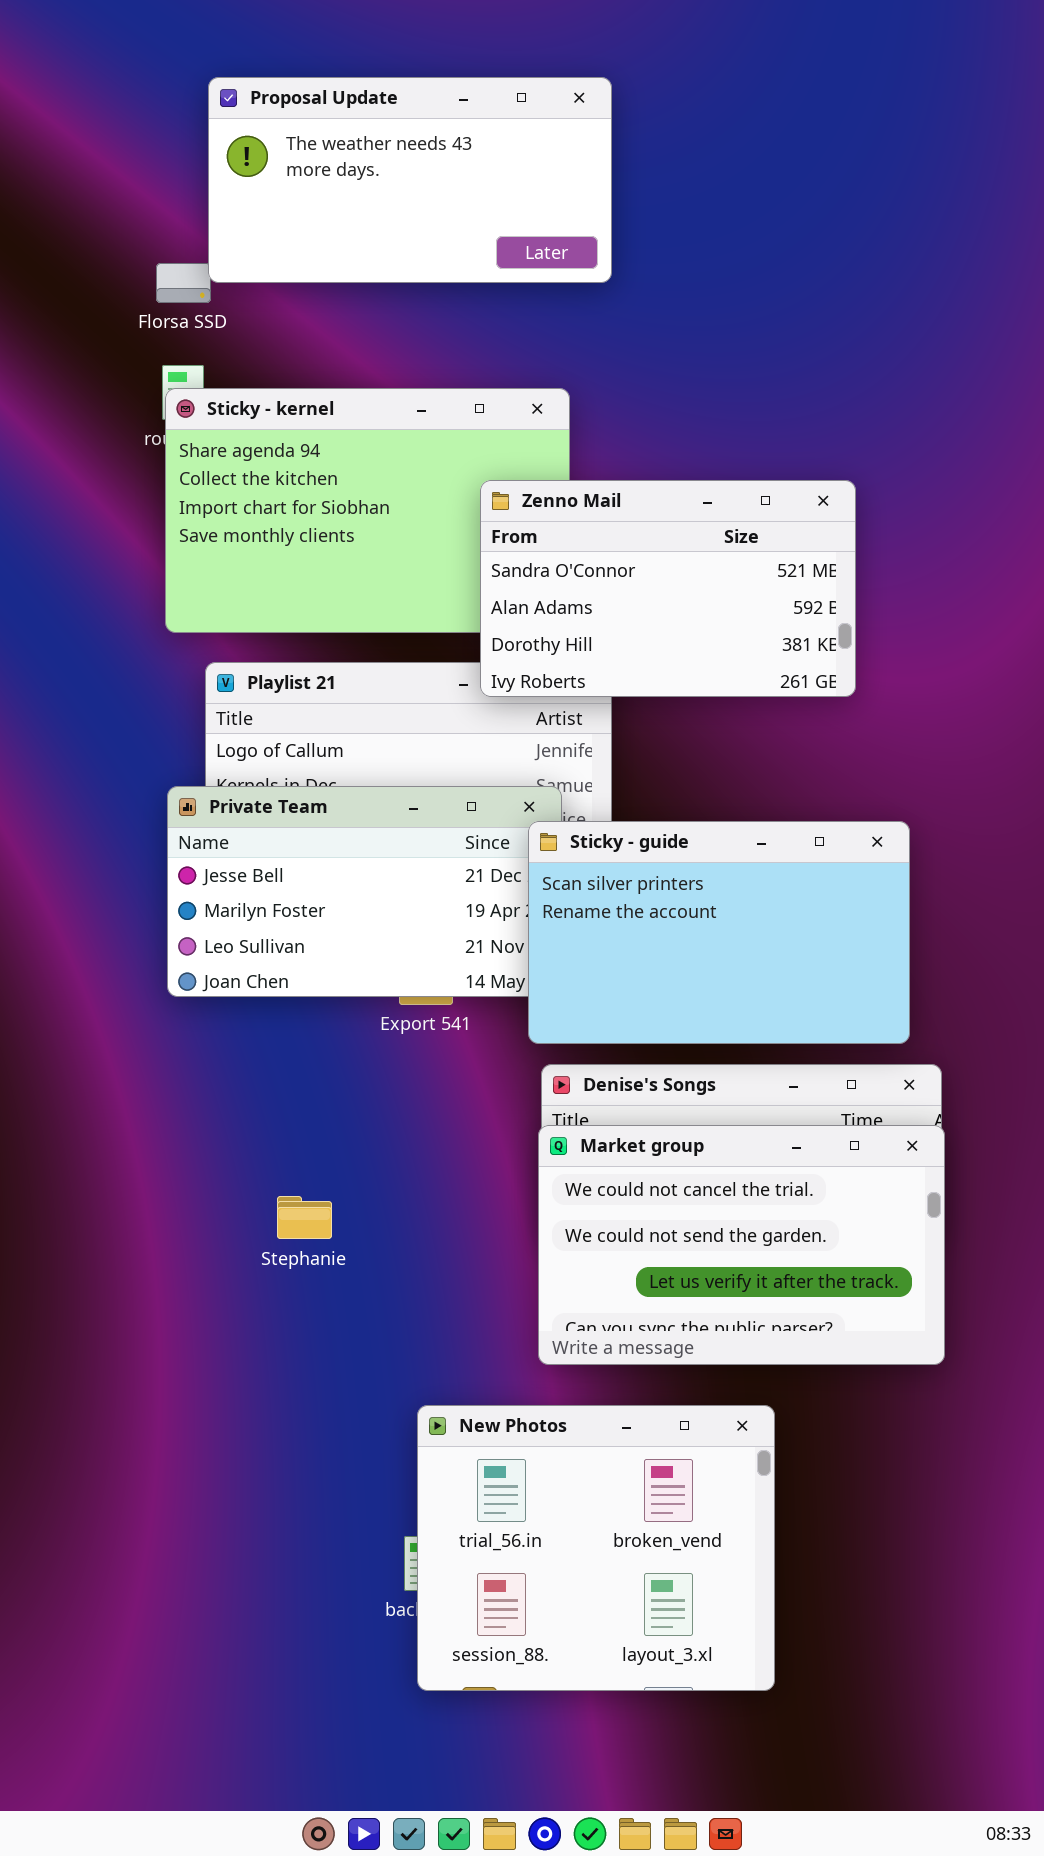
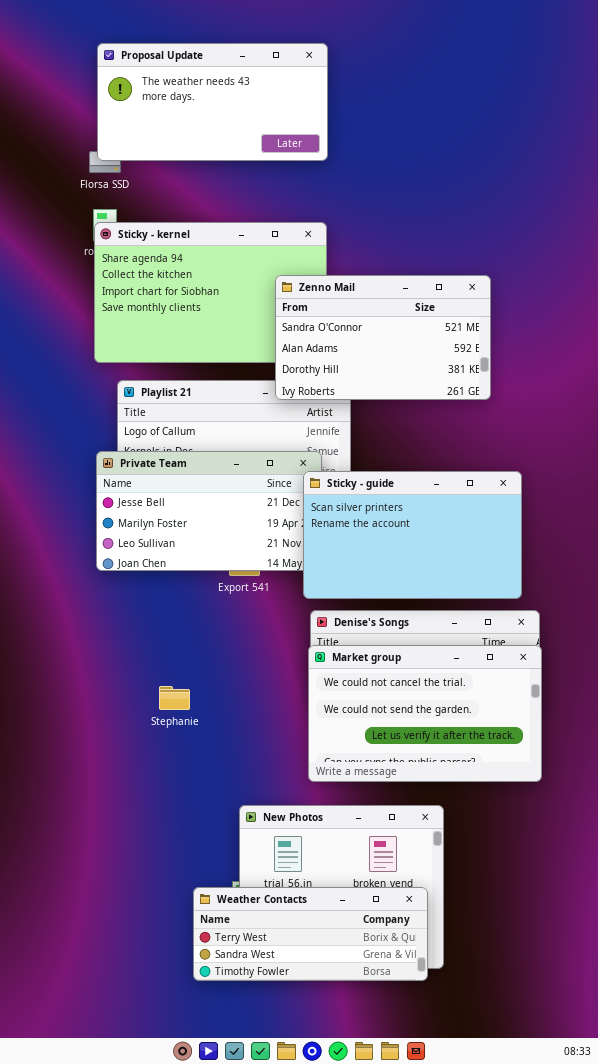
Proposal Update: [208,77,612,283] -> [97,43,328,161], moved
Weather Contacts: none -> [193,887,428,981], opened

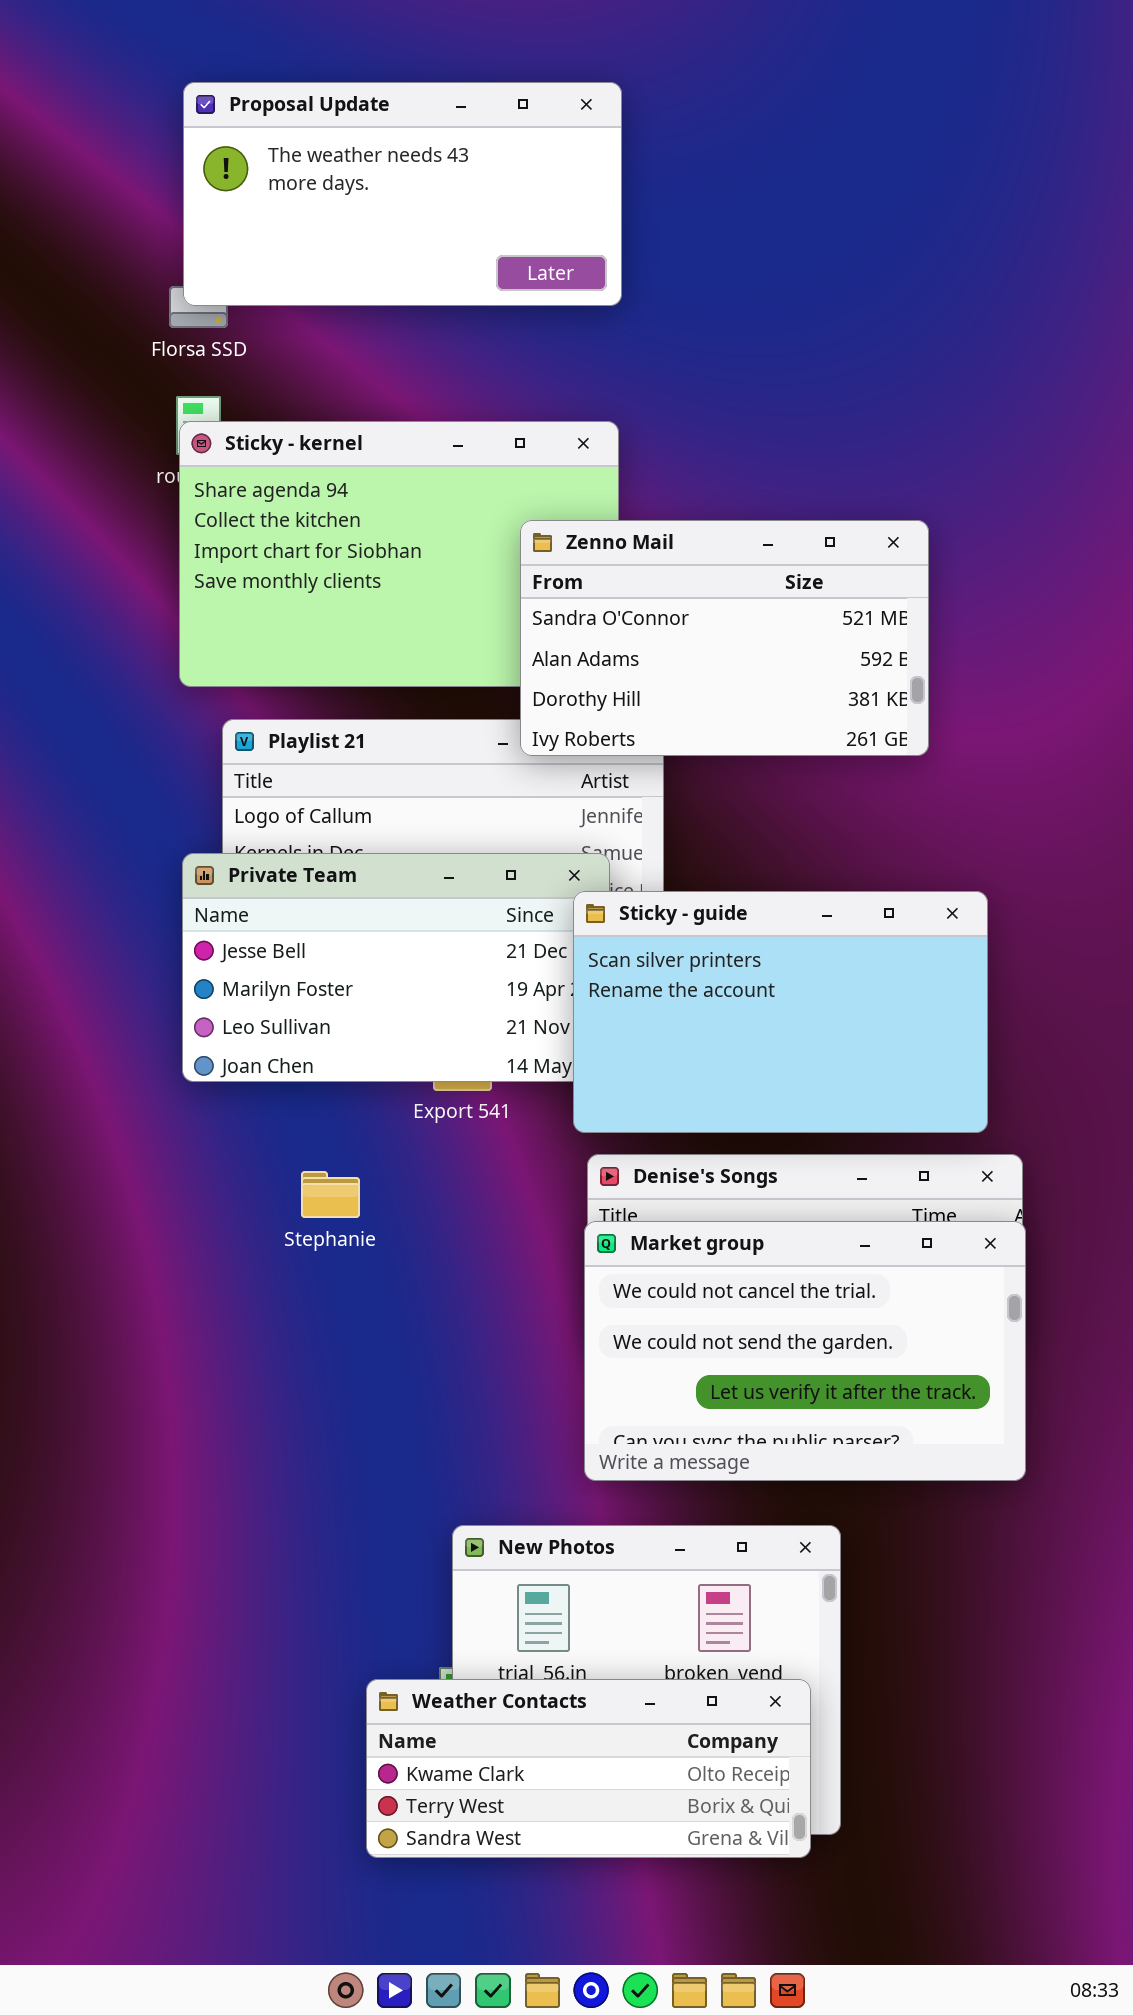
Stephanie: [159,686,190,710] -> [301,1171,360,1218], moved
Weather Contacts: [193,887,428,981] -> [366,1679,811,1858], scrolled up 1 row

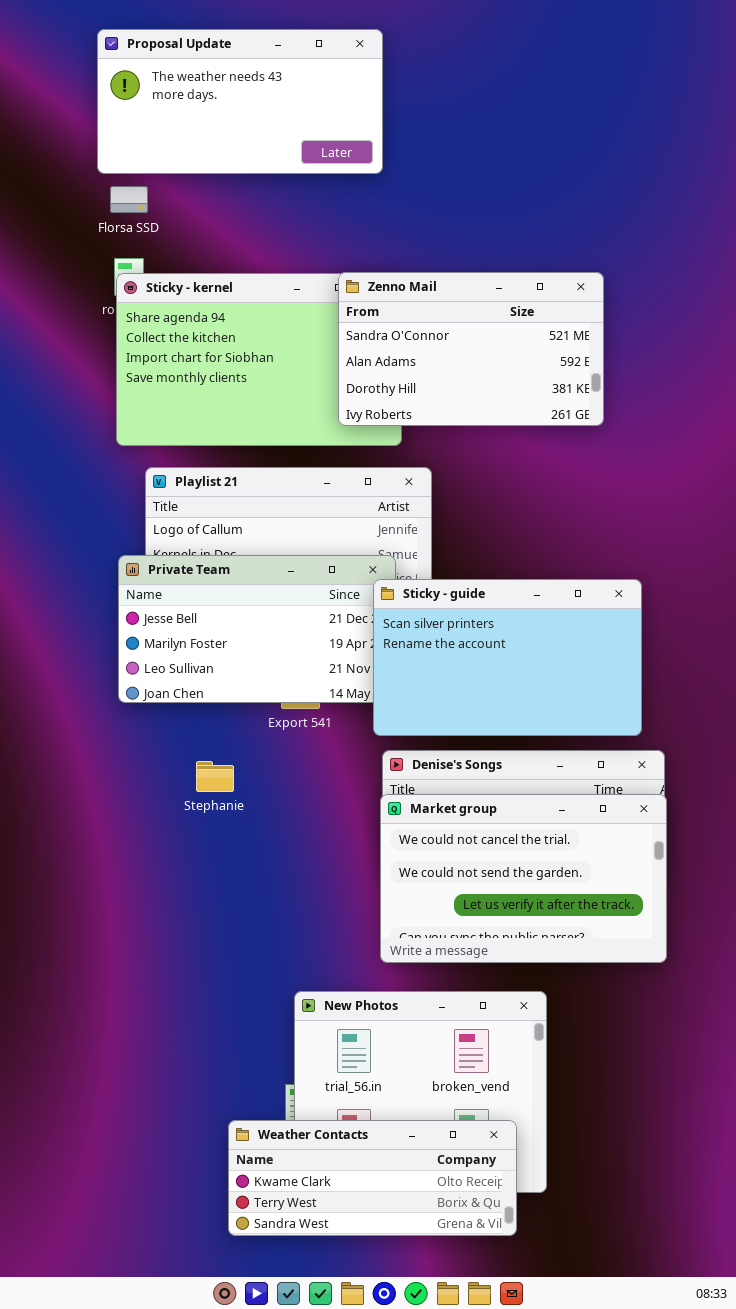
Proposal Update: [183,82,622,306] -> [97,29,383,174], moved
Zenno Mail: [520,520,929,756] -> [338,272,604,426], moved
Weather Contacts: [366,1679,811,1858] -> [228,1120,517,1236], moved

